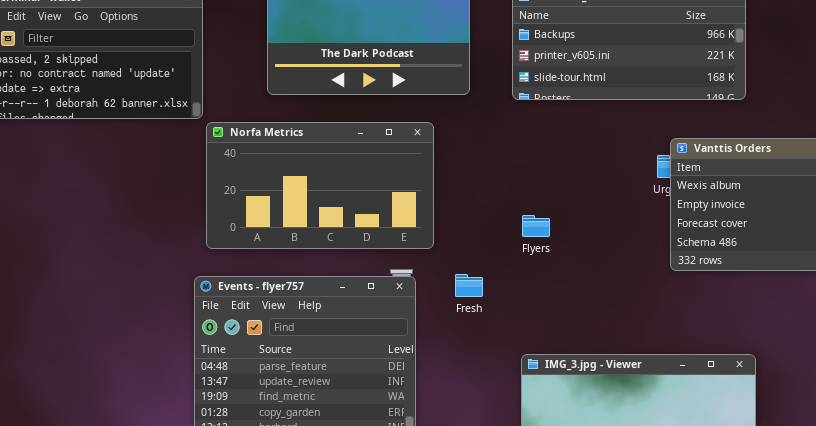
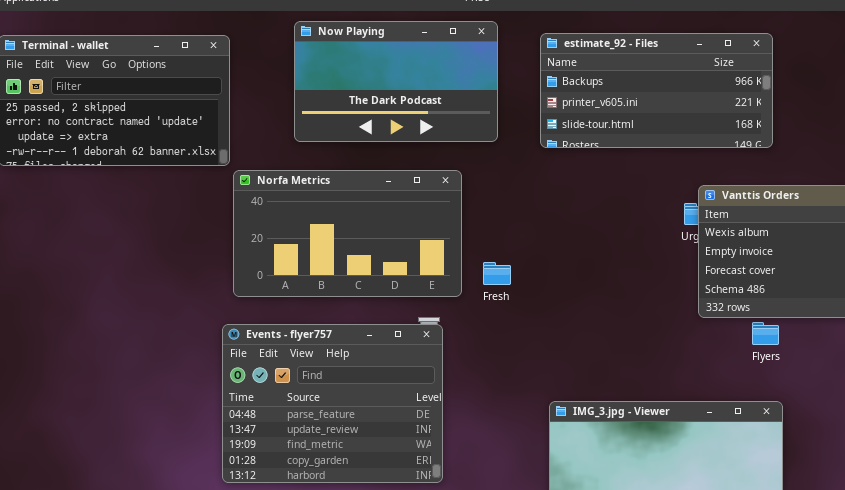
Flyers: [522,215,550,237] -> [752,322,779,345], moved
Fresh: [455,274,483,297] -> [483,262,511,285], moved

